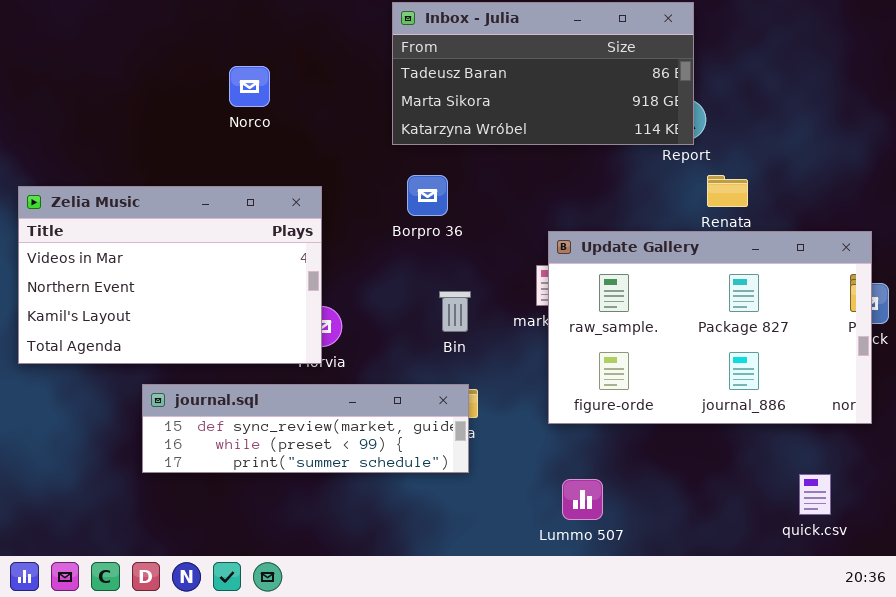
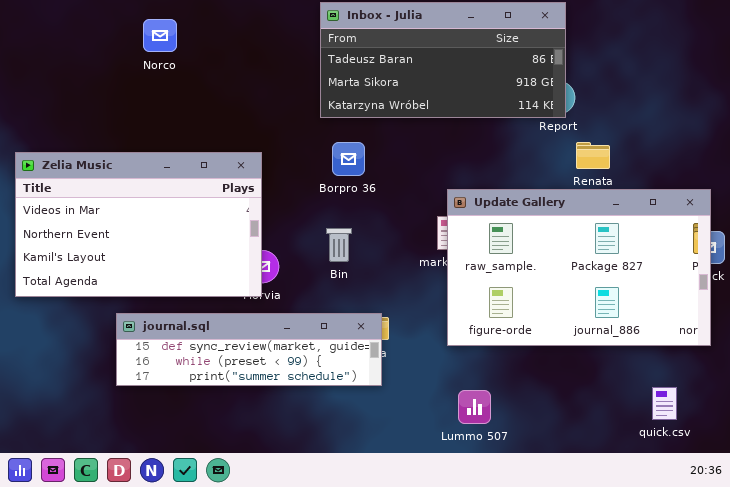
Norco: [229,66,270,107] -> [143,19,177,52], moved
Bin: [439,291,471,332] -> [326,228,352,262], moved

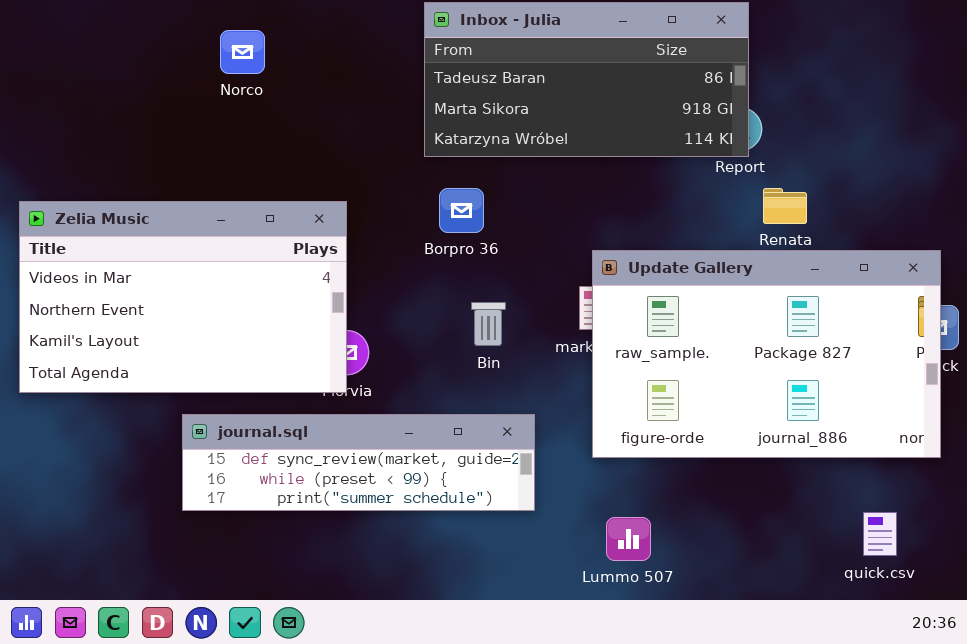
Norco: [143,19,177,52] -> [220,30,265,74], moved
Bin: [326,228,352,262] -> [471,302,506,346], moved
journal.sql: [116,313,382,386] -> [182,414,535,511], moved

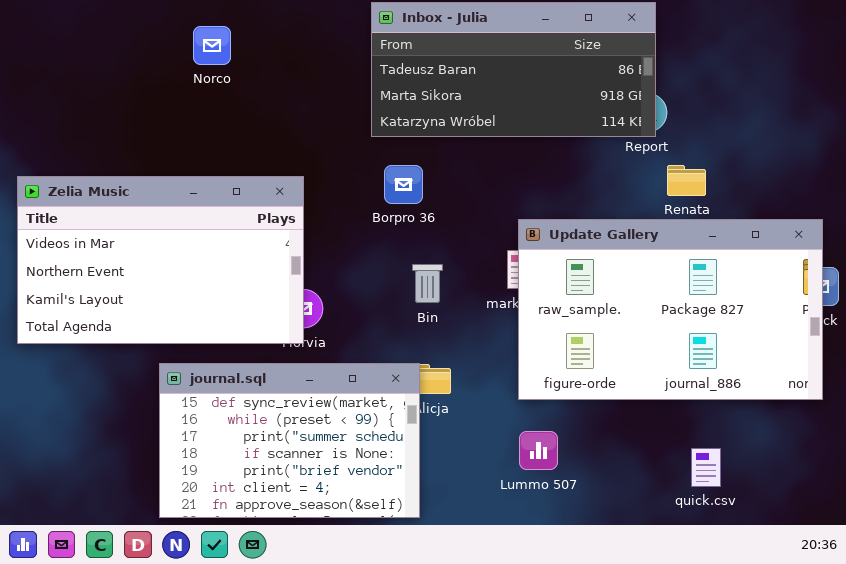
journal.sql: [182,414,535,511] -> [159,363,420,518], resized
quick.csv: [863,512,897,556] -> [691,448,721,487], moved
Lummo 507: [606,517,651,561] -> [519,431,558,470], moved

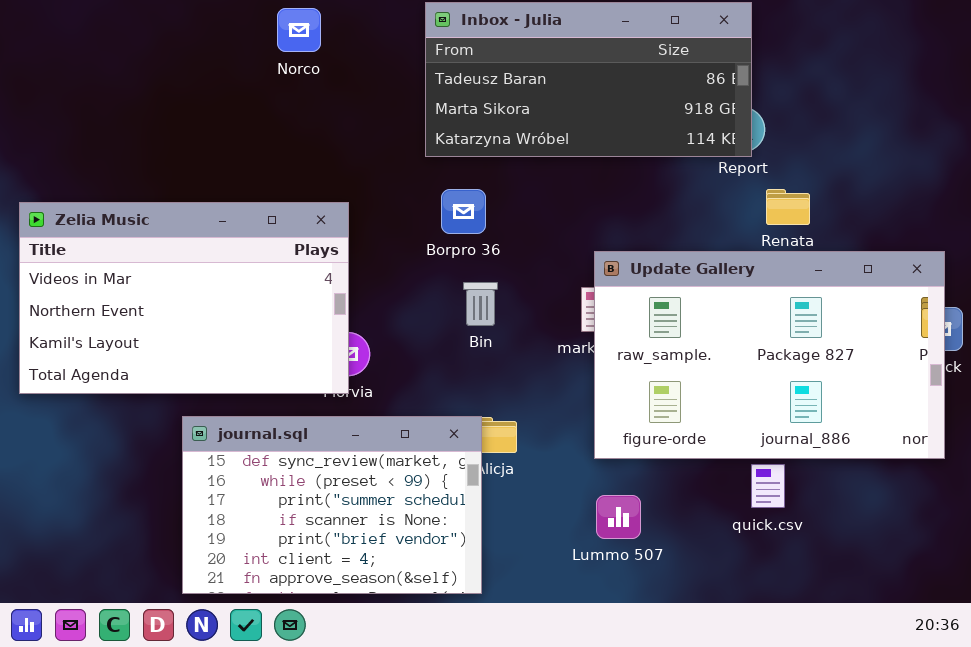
Norco: [193,26,231,65] -> [277,8,321,52], moved
Bin: [412,264,443,303] -> [463,282,498,326], moved
quick.csv: [691,448,721,487] -> [751,464,785,508], moved

